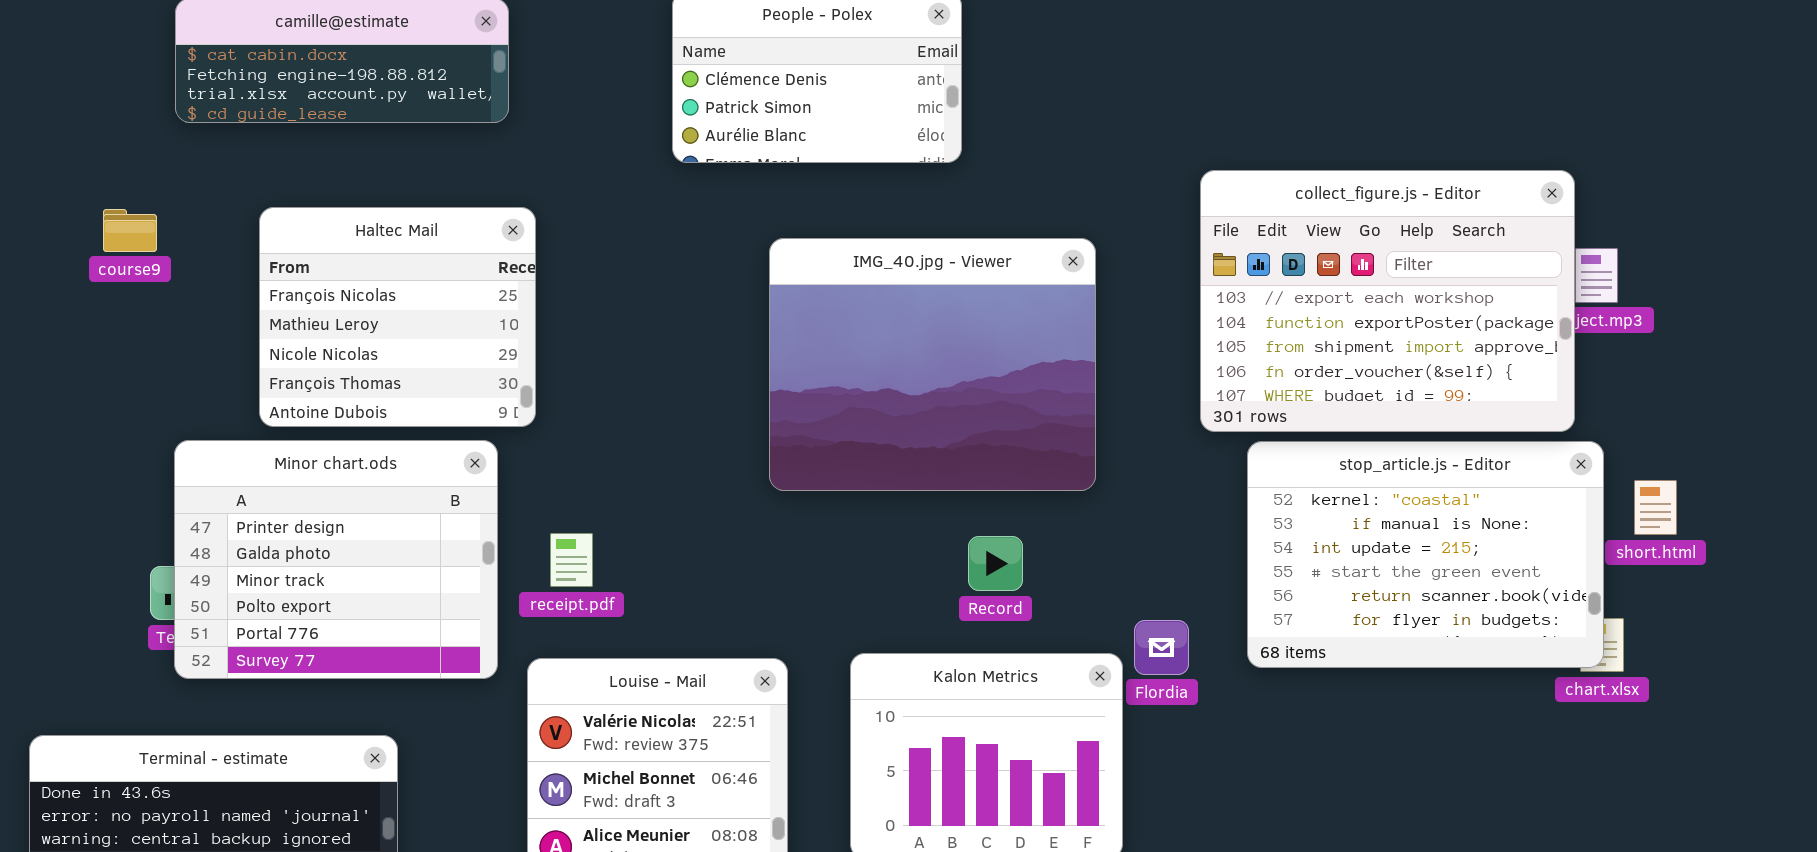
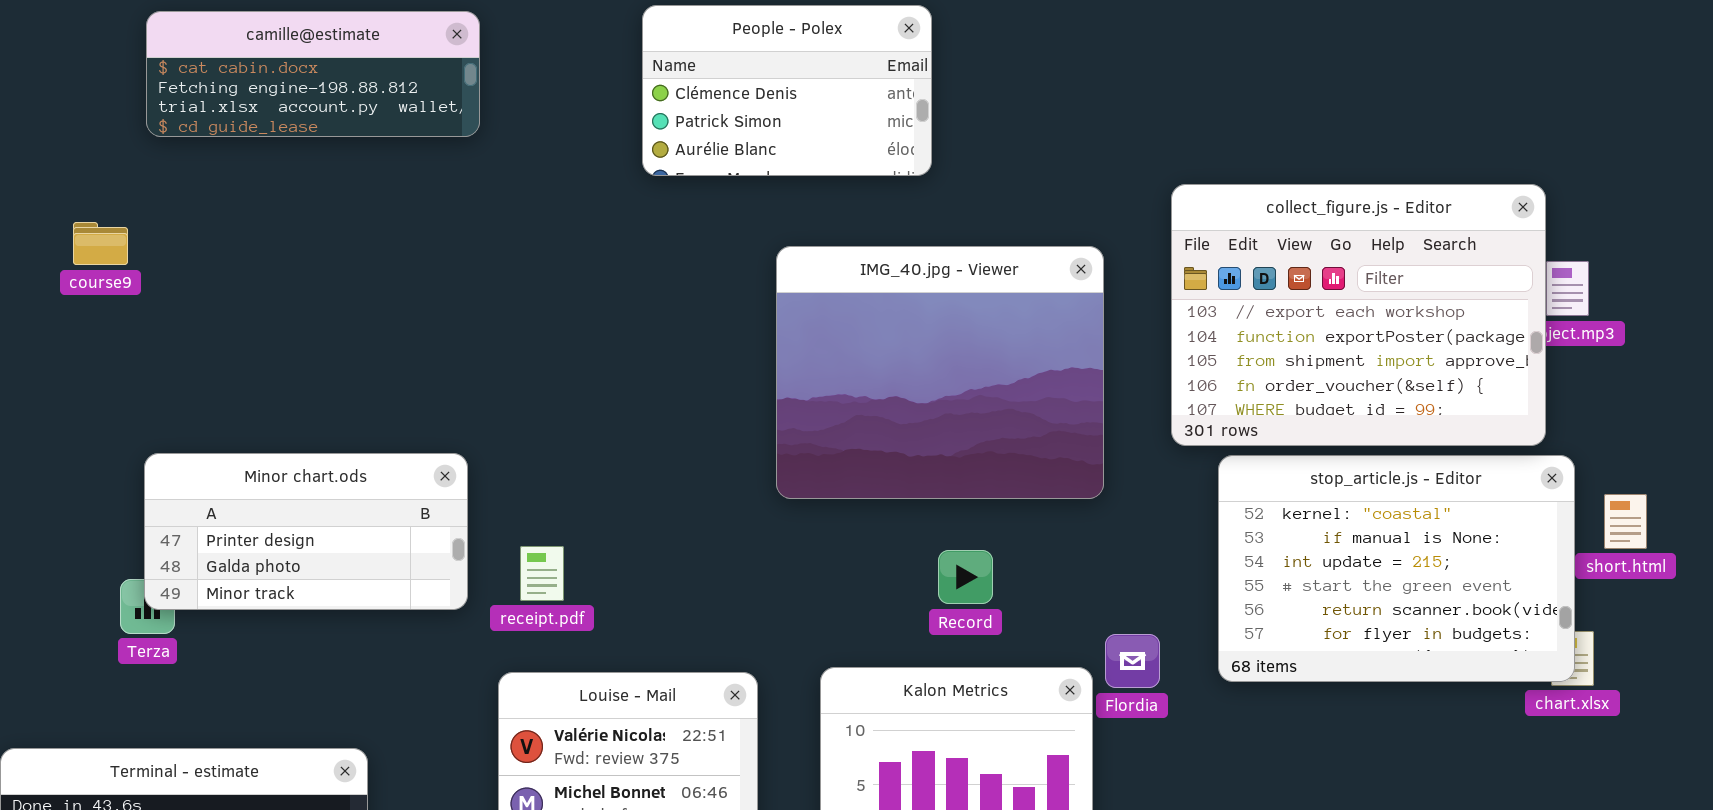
Haltec Mail: [259,207,536,427] -> none, closed
IMG_40.jpg - Viewer: [769,238,1096,491] -> [776,246,1104,499], moved
Minor chart.ods: [174,440,498,679] -> [144,453,468,610], resized

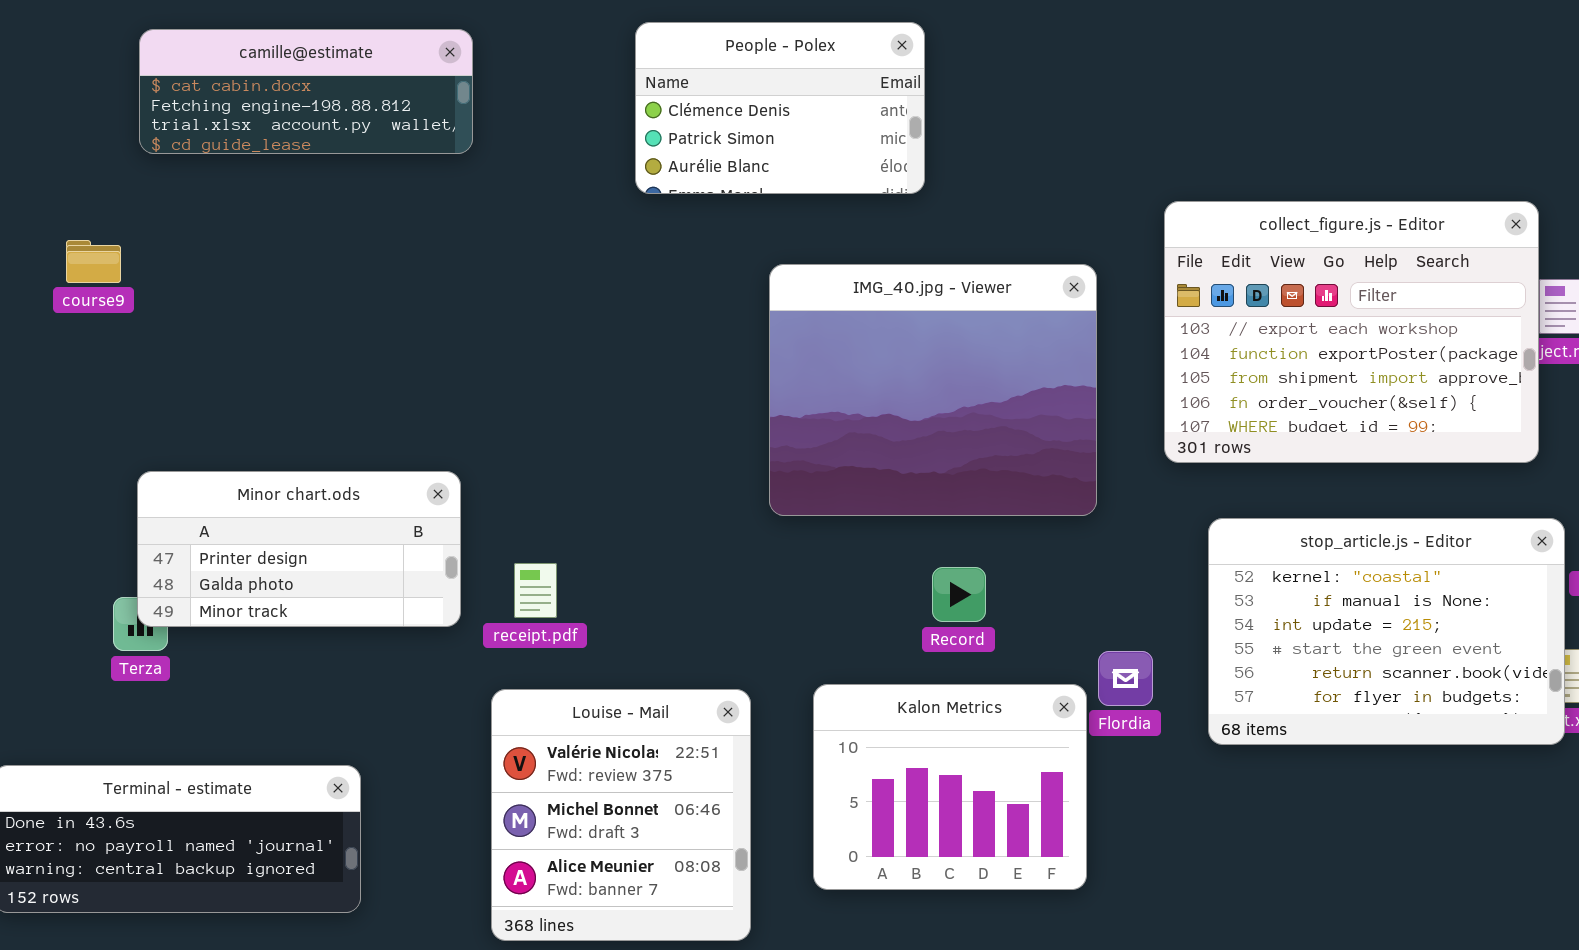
stop_article.js - Editor: [1218,455,1575,682] -> [1208,518,1565,745], moved

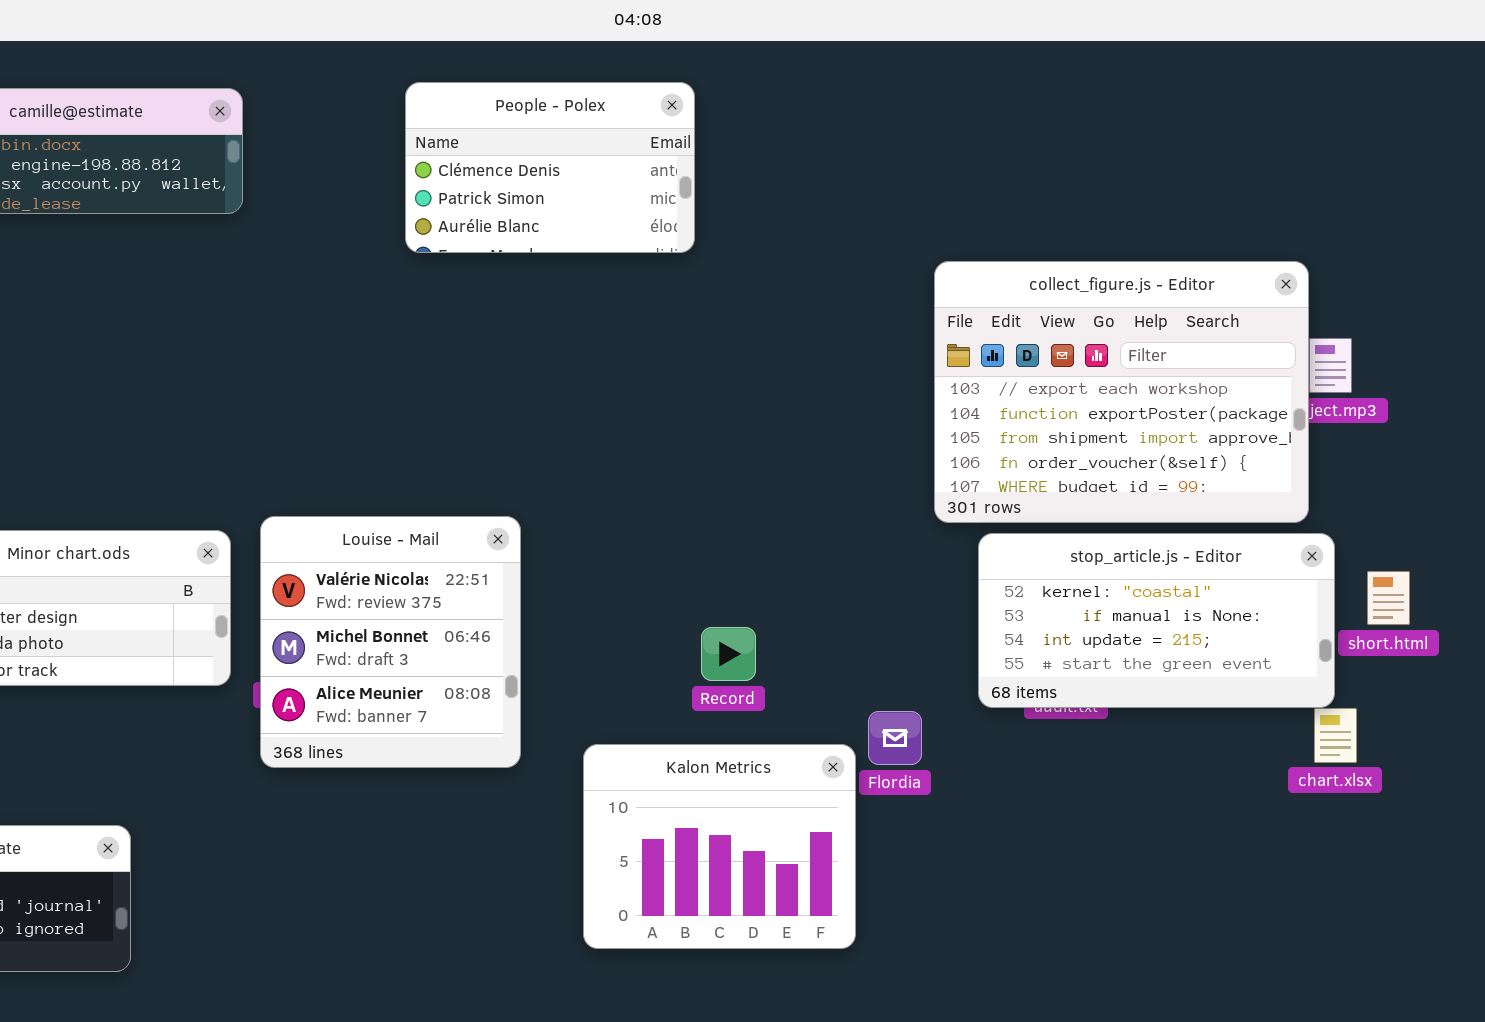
IMG_40.jpg - Viewer: [769,264,1097,516] -> none, closed
stop_article.js - Editor: [1208,518,1565,745] -> [978,533,1335,708], moved, resized
Louise - Mail: [491,689,751,941] -> [260,516,521,768], moved

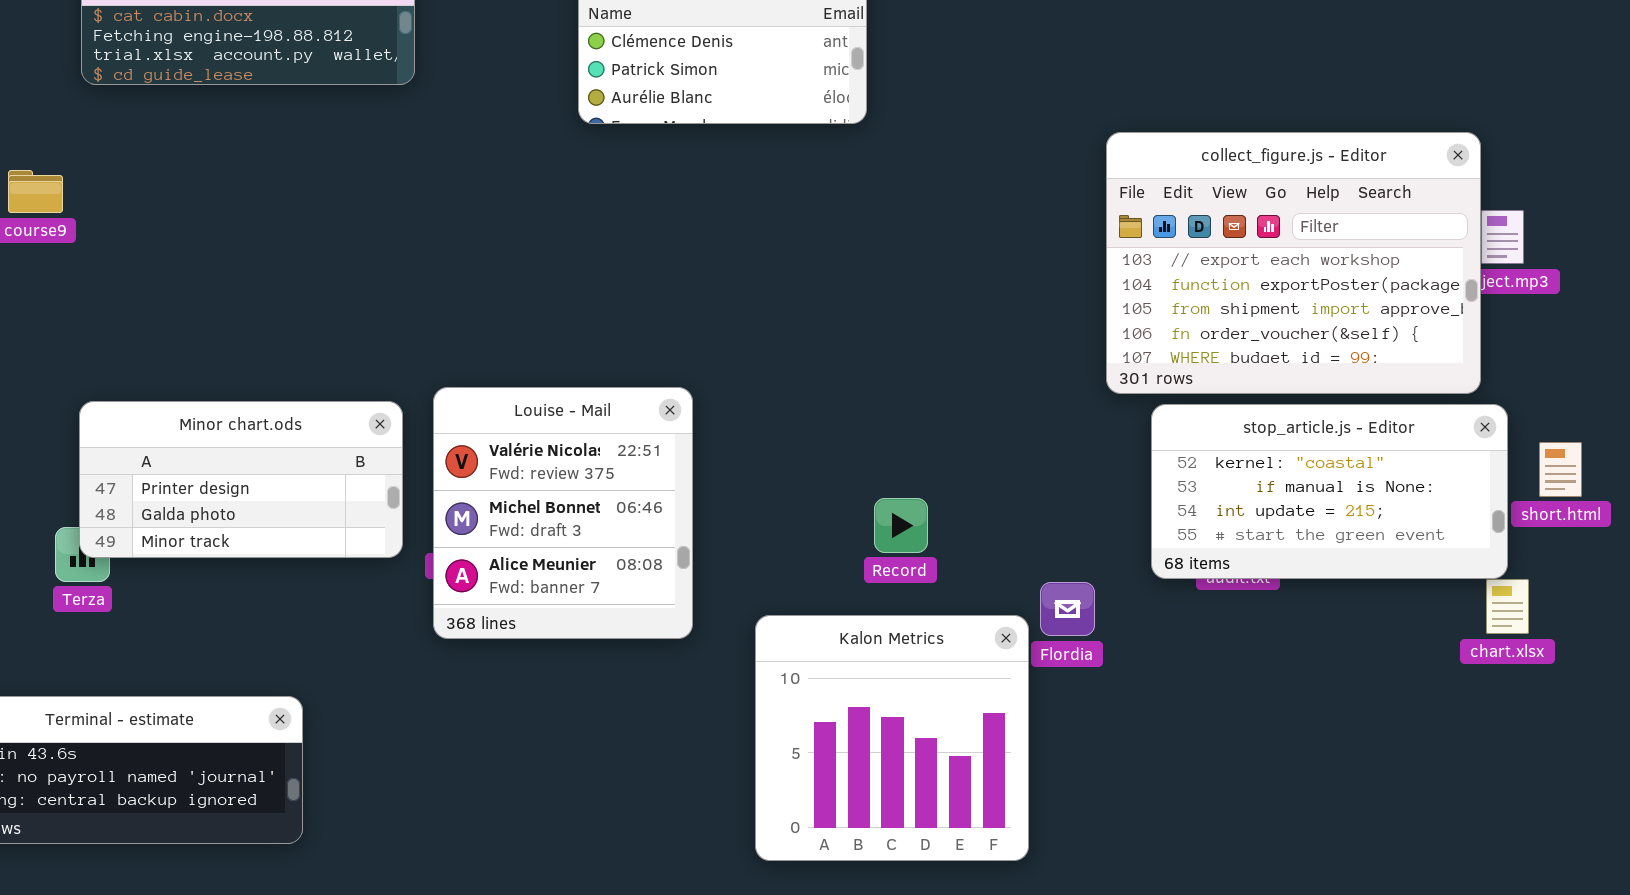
Kalon Metrics: [583,744,856,949] -> [755,615,1029,861], resized

